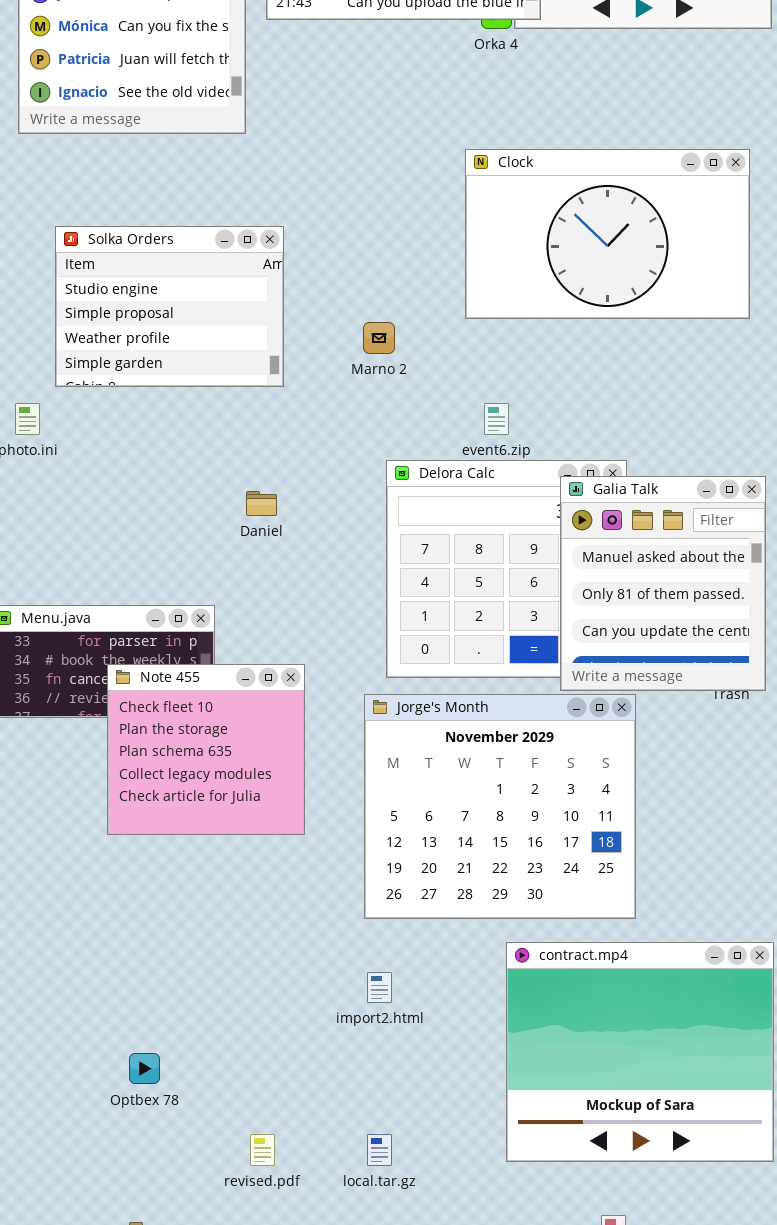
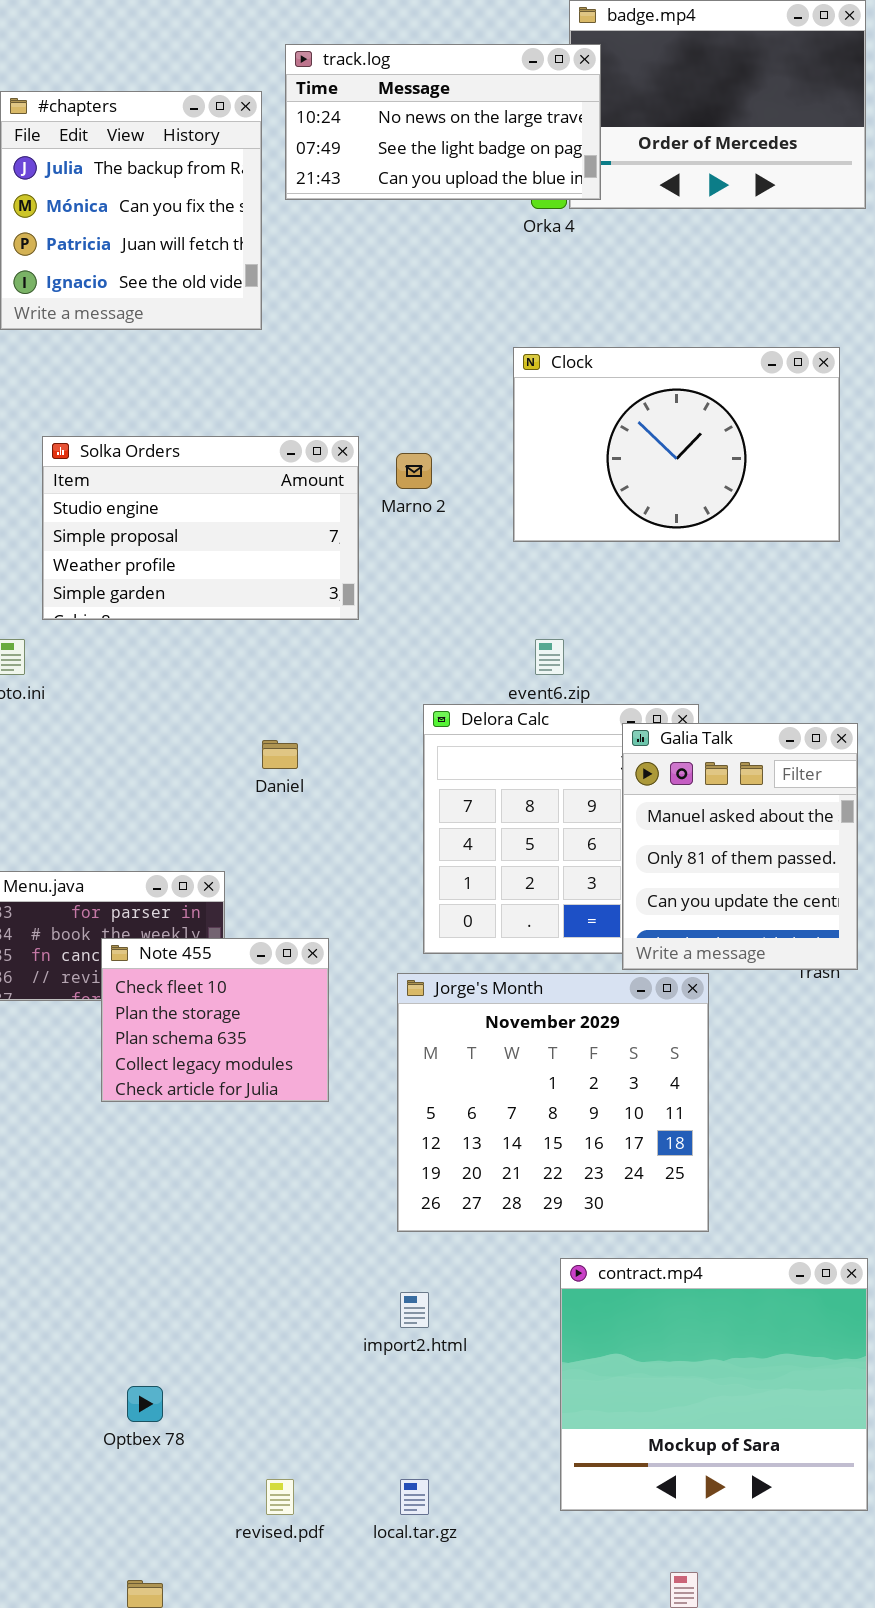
Solka Orders: [55,226,284,387] -> [42,436,359,620], resized
Marno 2: [363,322,395,354] -> [396,453,432,489], moved
Note 455: [107,664,305,835] -> [101,938,329,1102], resized

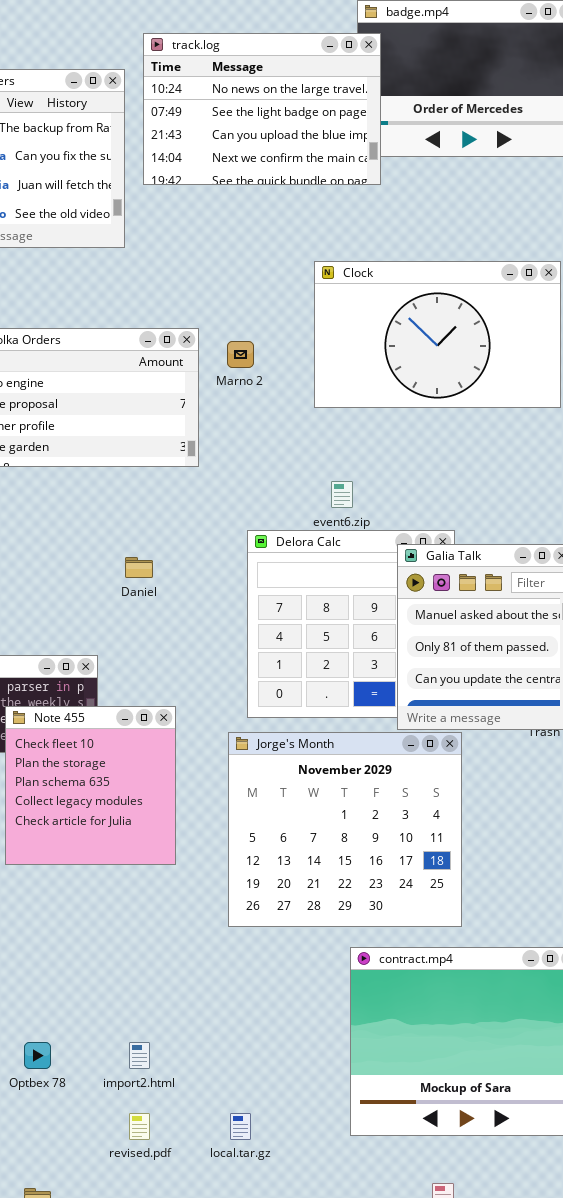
track.log: [285,44,601,200] -> [143,33,381,185], resized
Note 455: [101,938,329,1102] -> [5,706,176,865], resized
import2.html: [400,1292,429,1328] -> [129,1042,150,1069], moved

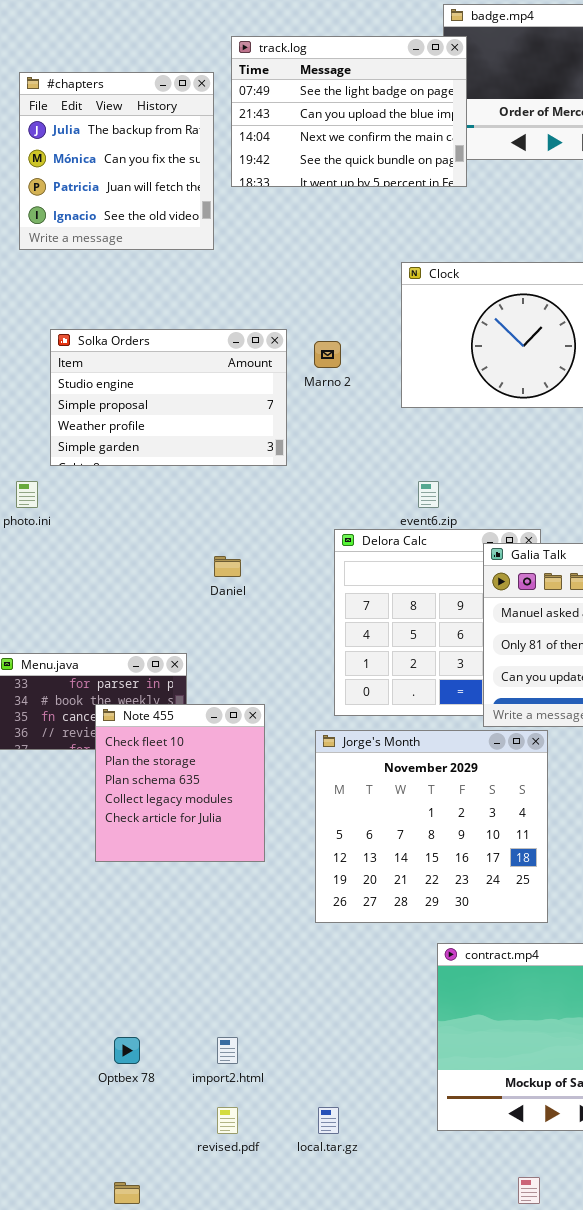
track.log: [143,33,381,185] -> [231,36,467,187], scrolled down 1 row

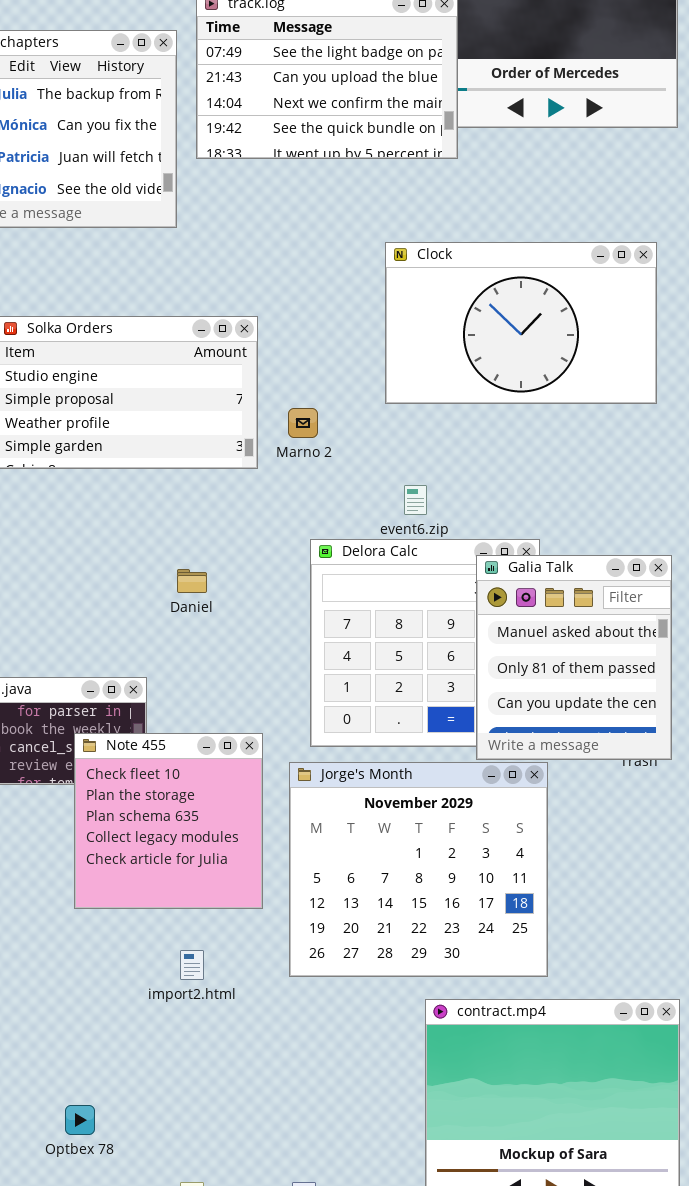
Marno 2: [314,341,341,368] -> [288,408,318,438], moved
Note 455: [95,704,265,862] -> [74,733,263,909], moved
import2.html: [217,1037,238,1064] -> [180,950,204,980], moved

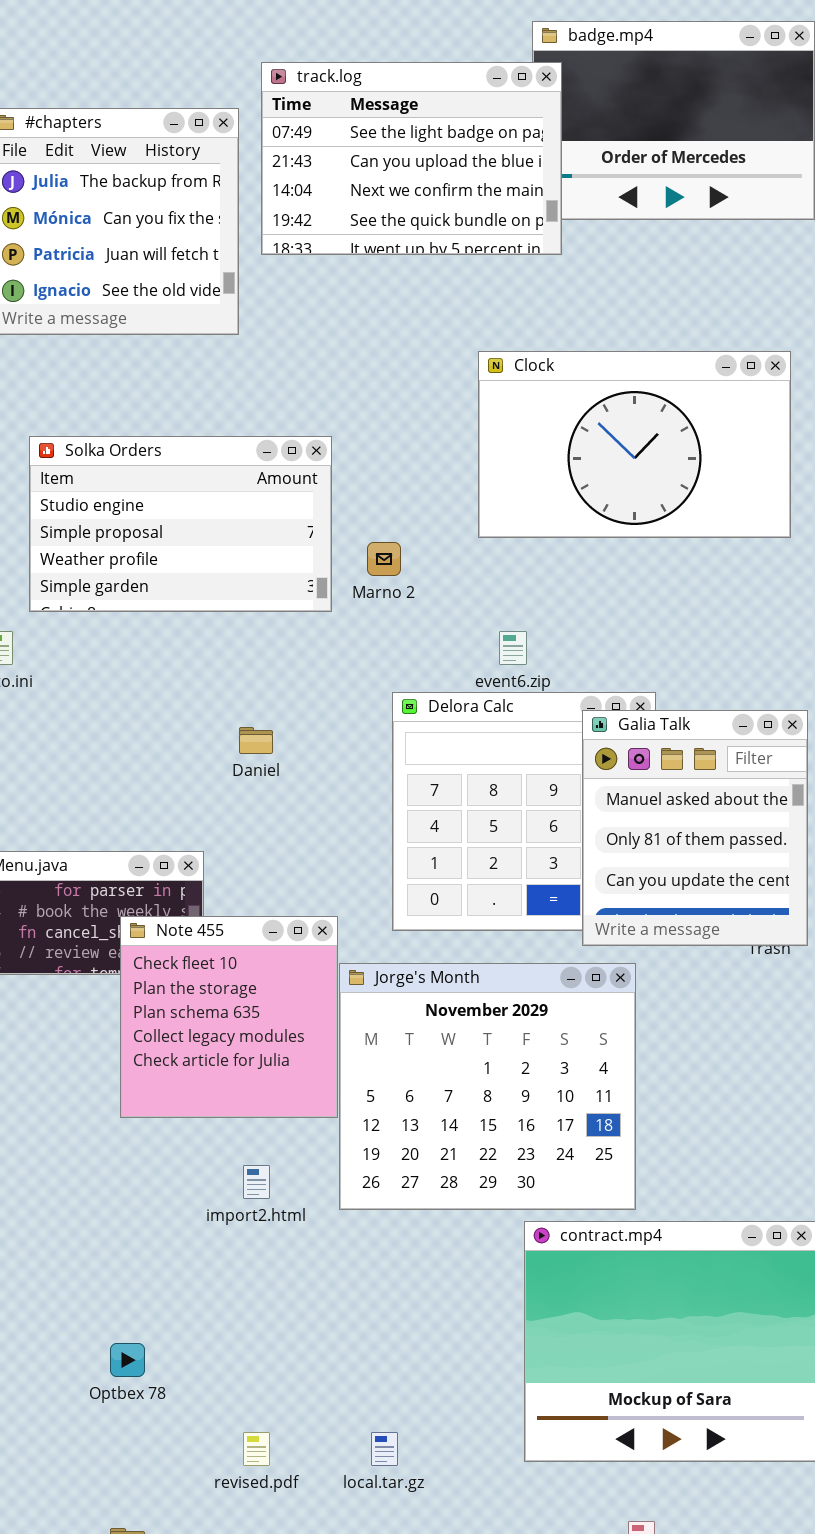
Jorge's Month: [289,762,548,977] -> [339,963,636,1210], moved

